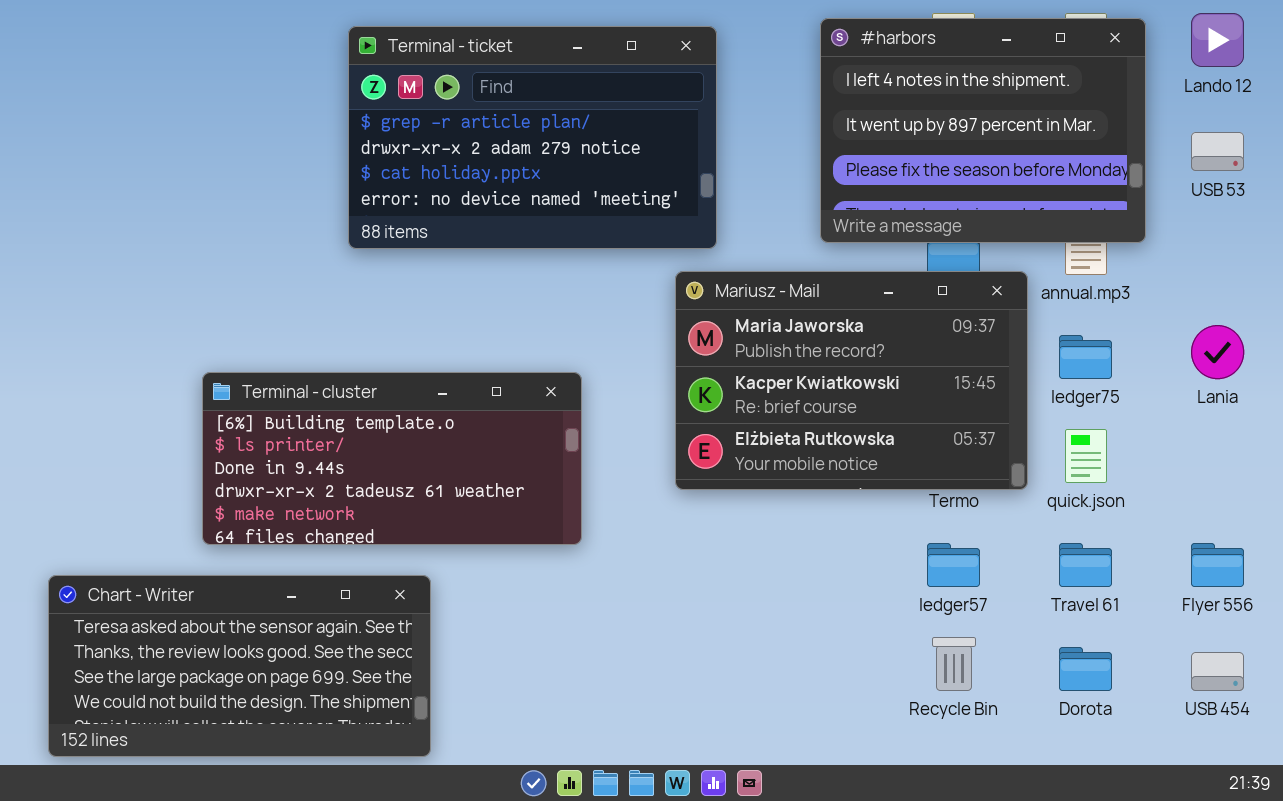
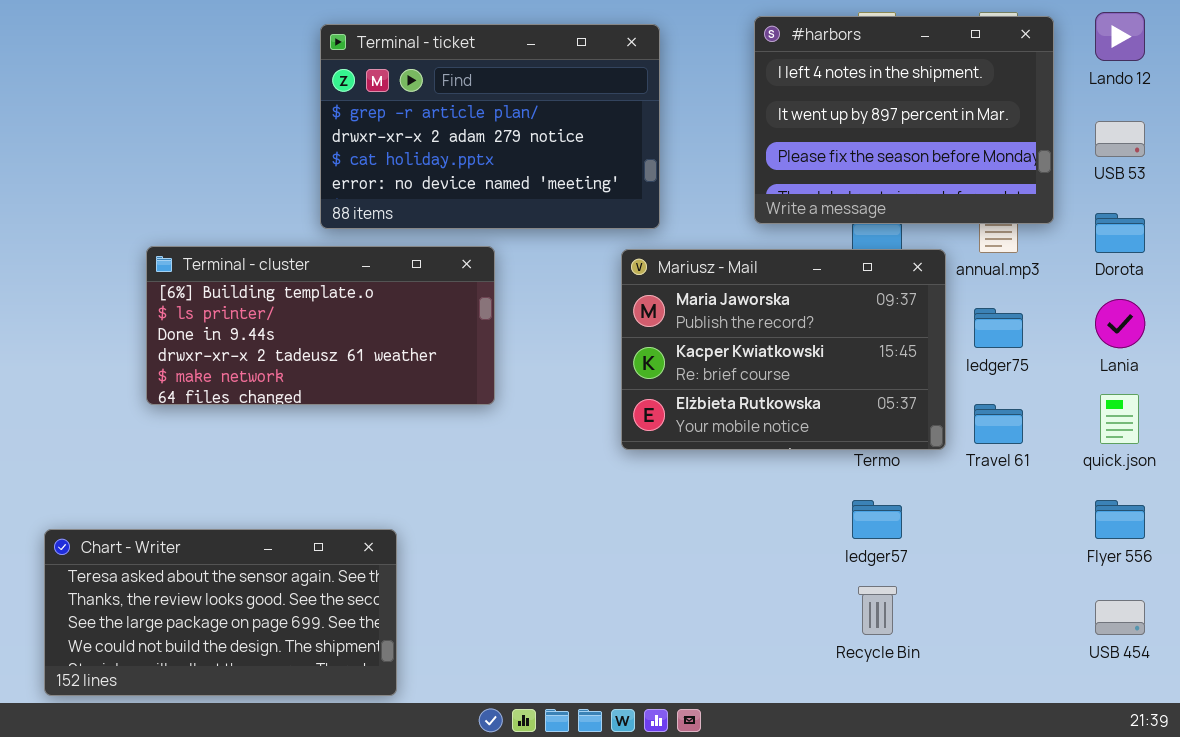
Terminal - cluster: [202,372,582,545] -> [146,246,495,405], moved
quick.json: [1065,429,1107,483] -> [1100,394,1139,444], moved
Travel 61: [1059,543,1112,587] -> [974,404,1023,444], moved
Dorota: [1059,647,1112,691] -> [1095,213,1145,253], moved

